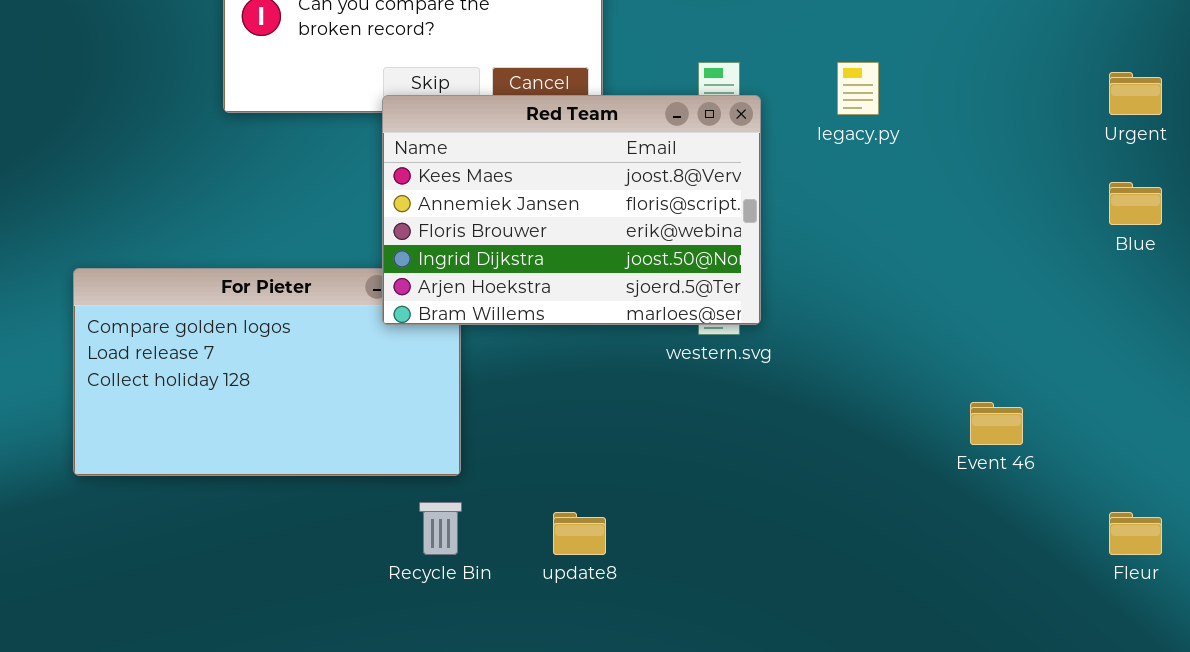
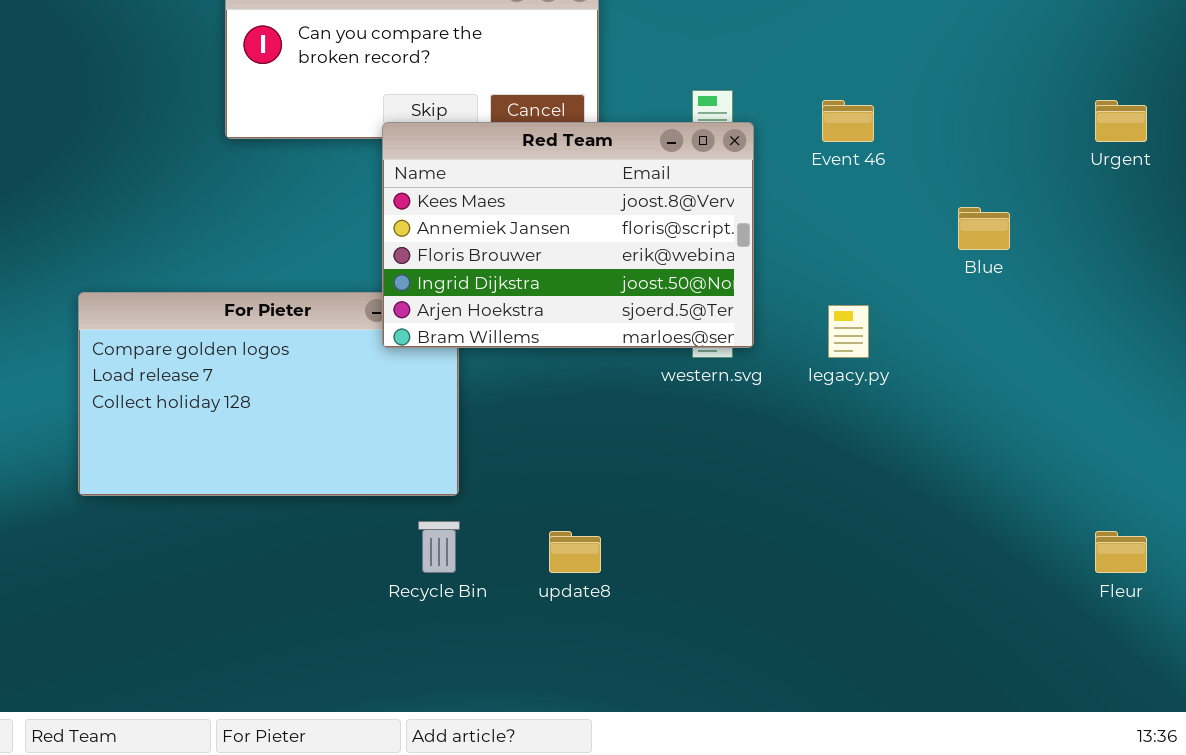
legacy.py: [837,62,879,115] -> [828,305,869,358], moved
Blue: [1109,182,1162,225] -> [958,207,1010,250], moved
Event 46: [970,402,1023,445] -> [822,100,874,142], moved

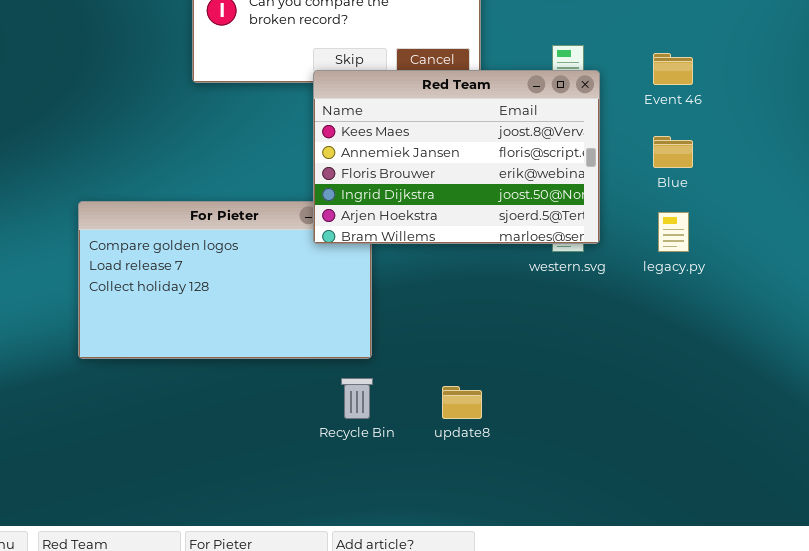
Blue: [958,207,1010,250] -> [653,136,693,168], moved

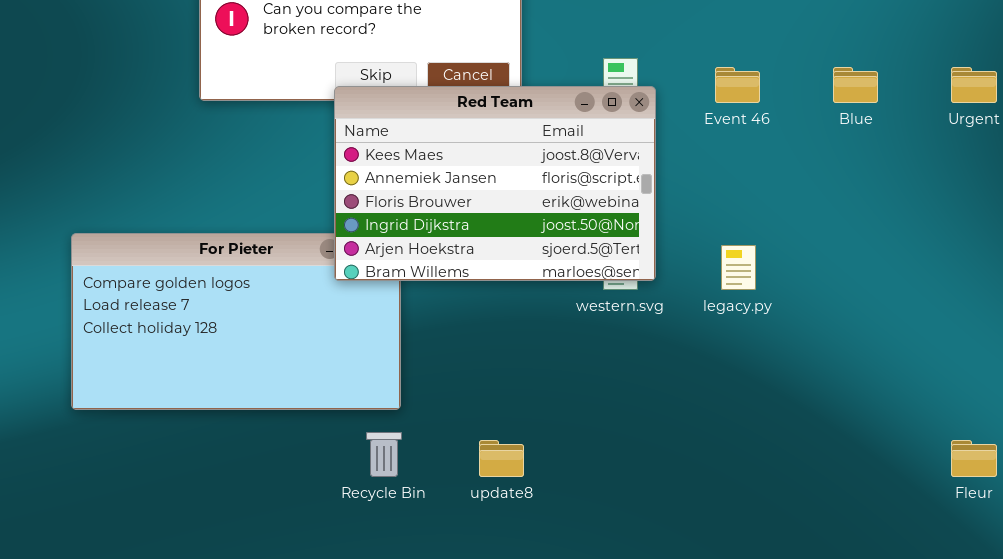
Blue: [653,136,693,168] -> [833,67,878,103], moved

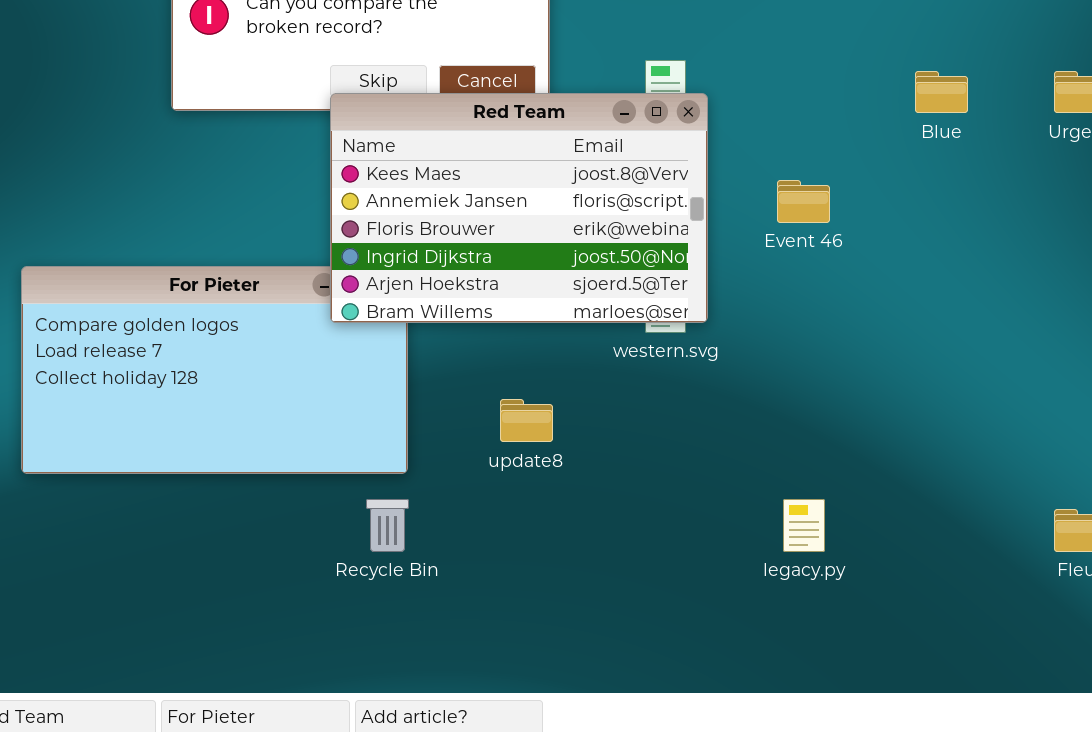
Event 46: [715,67,760,103] -> [777,180,830,223], moved
legacy.py: [721,245,756,290] -> [783,499,825,552], moved
update8: [479,440,524,477] -> [500,399,553,442], moved

